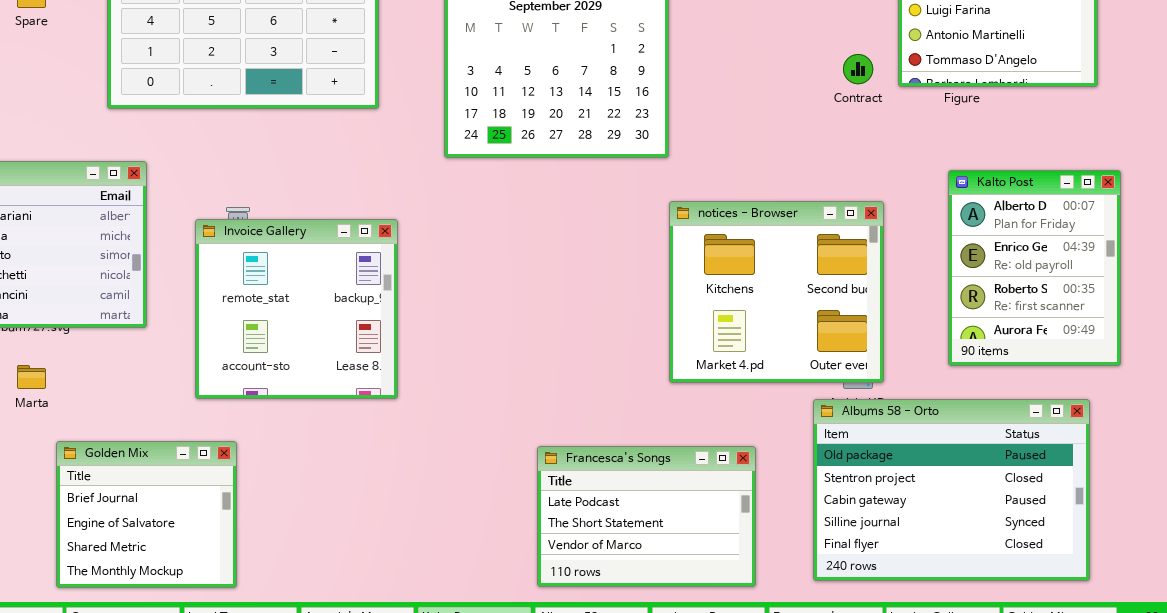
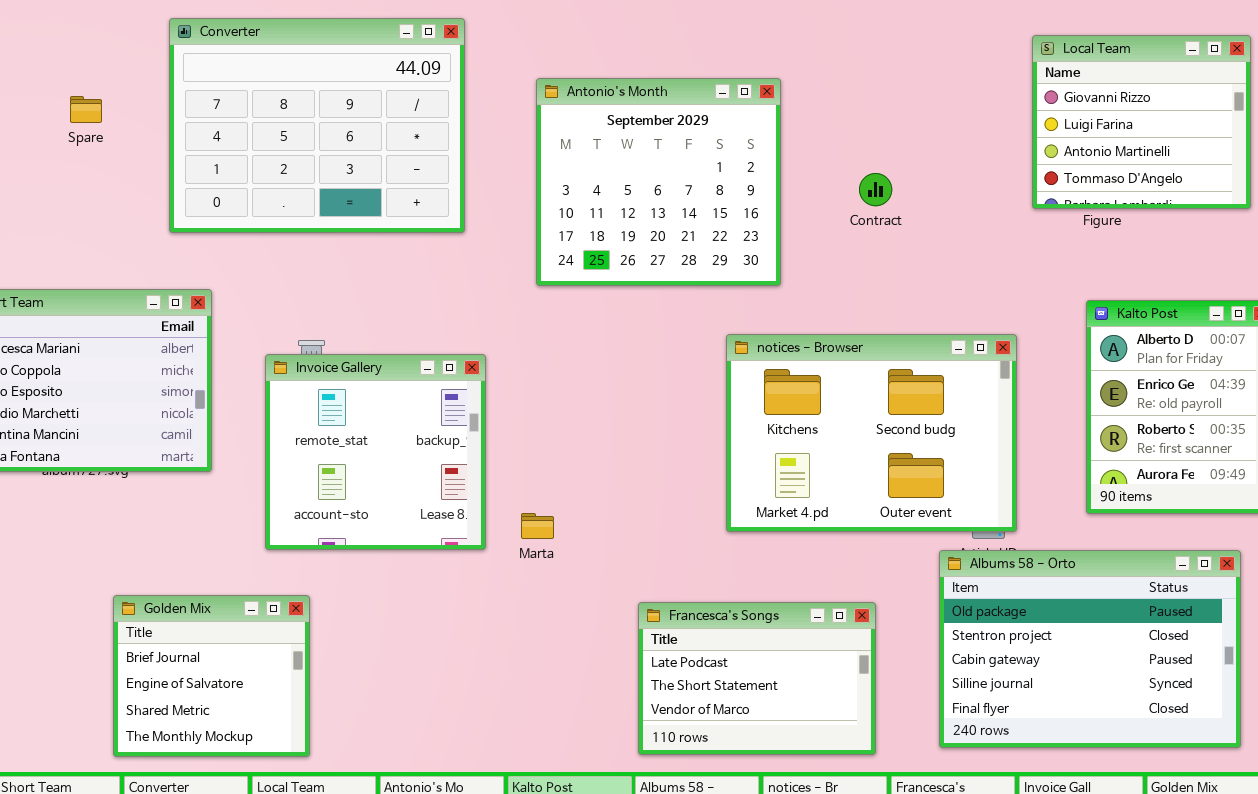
Contract: [843,54,873,84] -> [859,173,892,206], moved
notices - Browser: [669,201,884,383] -> [726,334,1017,532], resized
Marta: [17,365,46,389] -> [521,513,554,539], moved

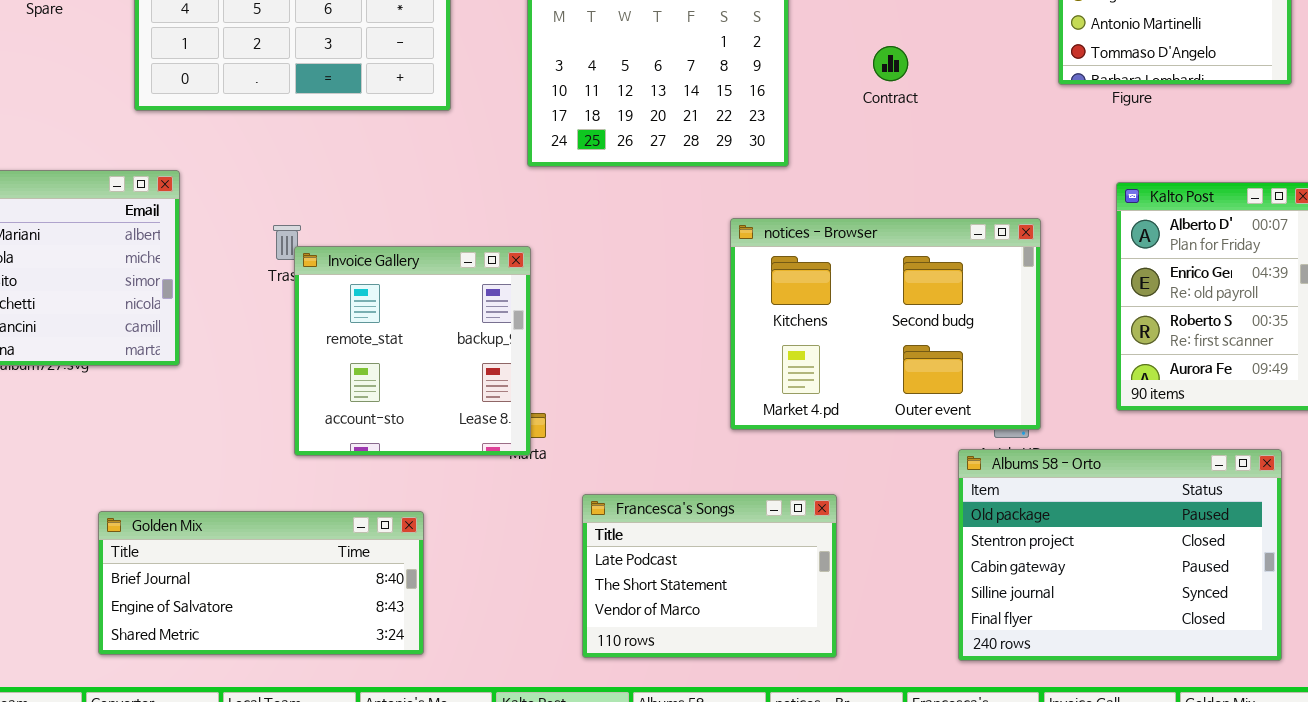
Invoice Gallery: [265,354,486,550] -> [294,246,531,456], moved
Golden Mix: [113,595,310,757] -> [98,511,424,655], moved, resized
Francesca's Songs: [638,602,876,755] -> [582,494,837,658], moved

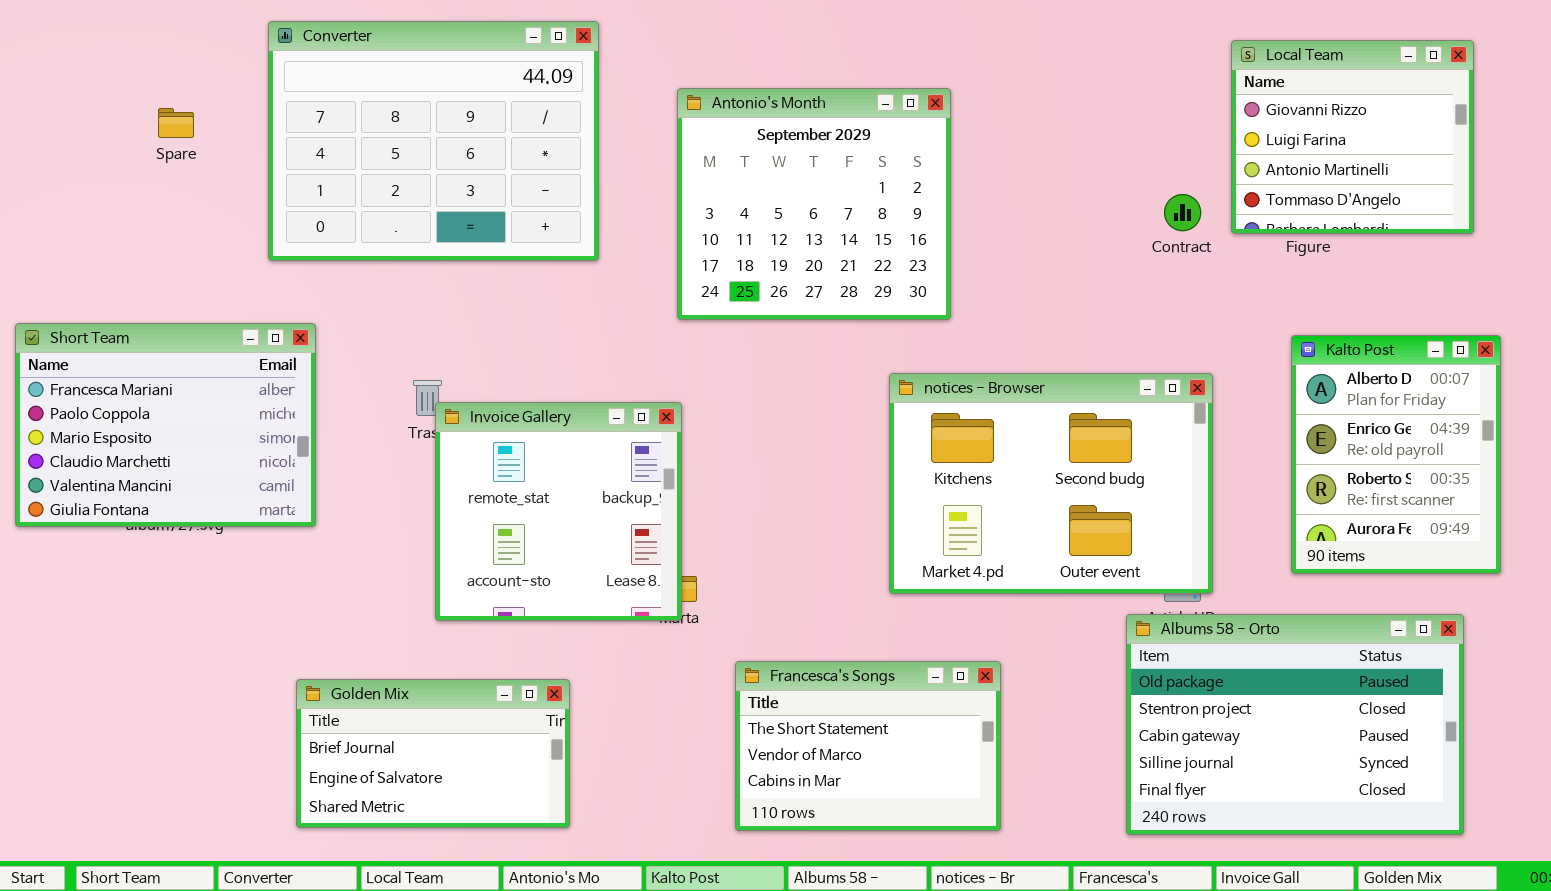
Contract: [873,46,908,81] -> [1164,194,1201,231], moved
Francesca's Songs: [582,494,837,658] -> [735,661,1001,831], scrolled down 1 row
Golden Mix: [98,511,424,655] -> [296,679,570,828], resized

